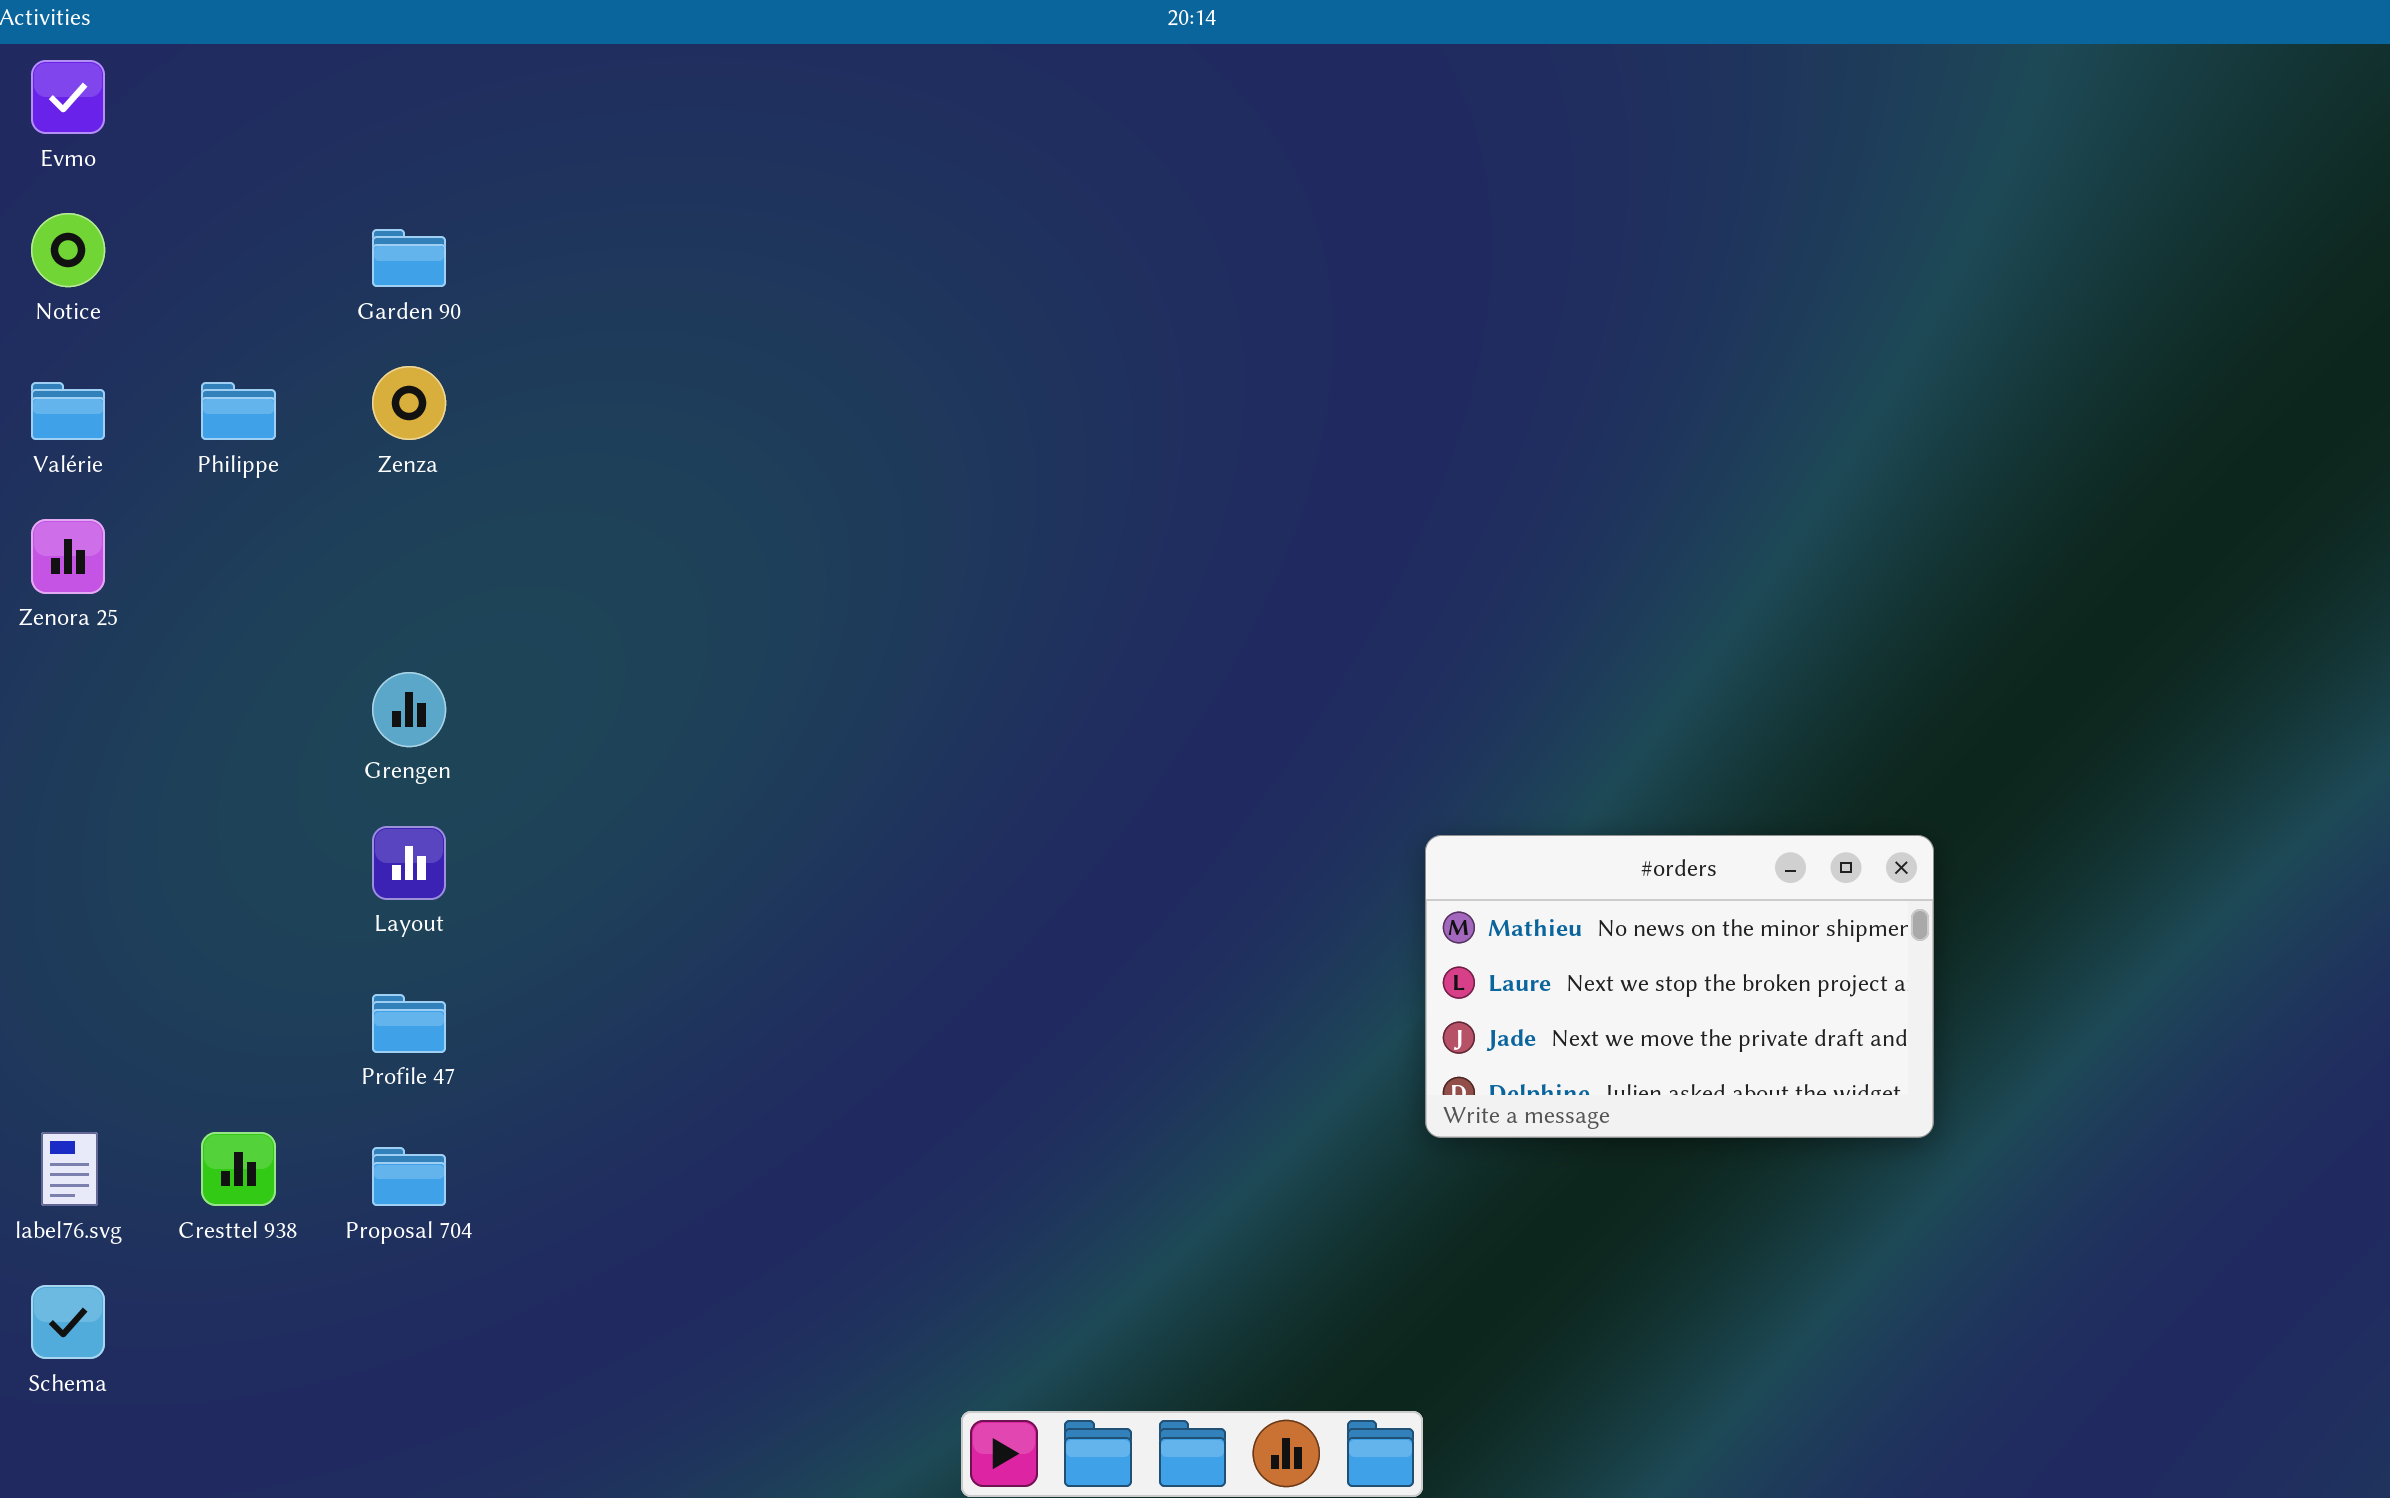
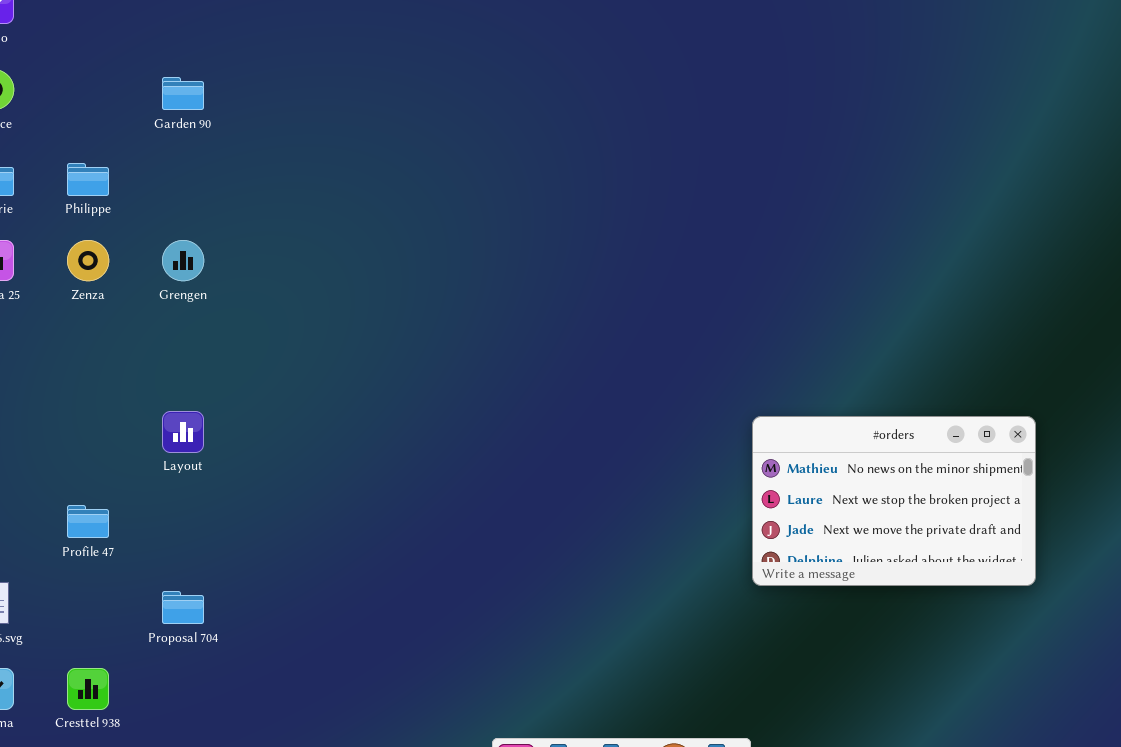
Zenza: [372,366,446,440] -> [67,240,109,281], moved
Grengen: [372,672,446,747] -> [162,240,204,281], moved
Profile 47: [372,994,446,1053] -> [67,505,109,538], moved
Cresttel 938: [201,1132,276,1206] -> [67,668,109,710], moved

